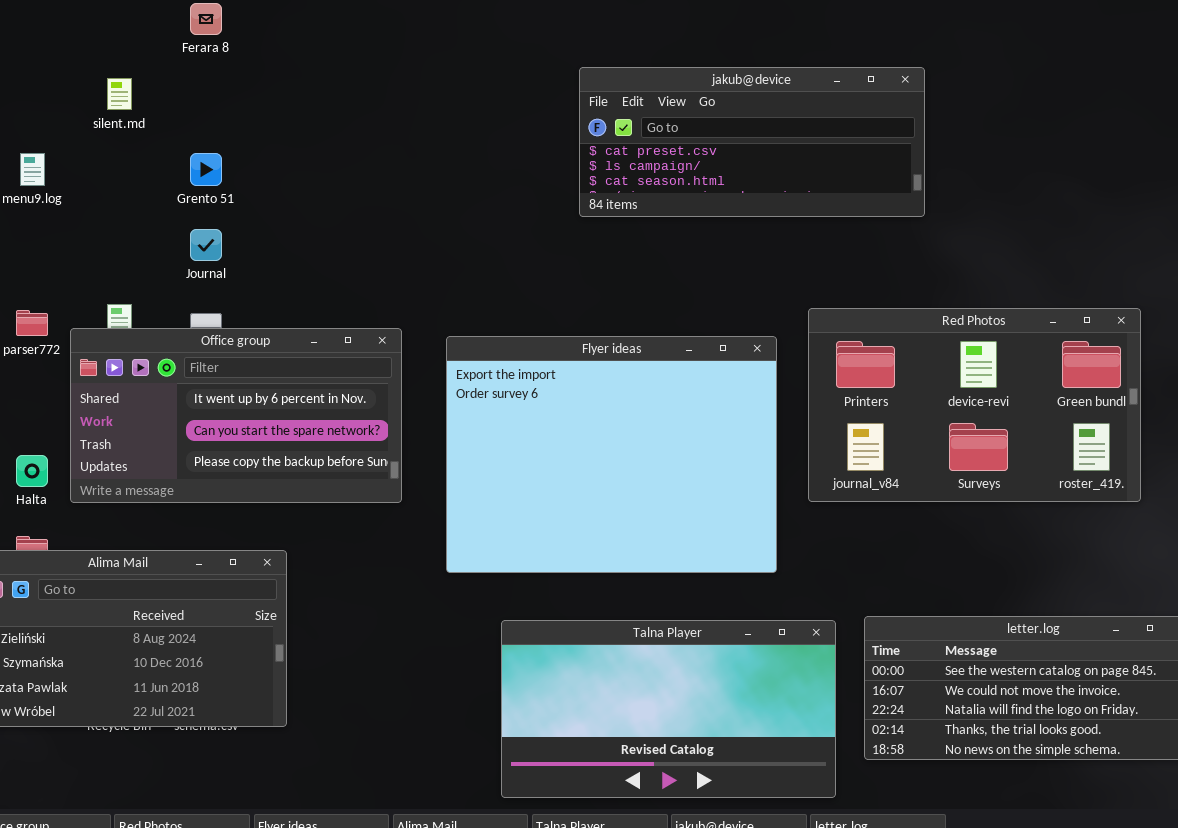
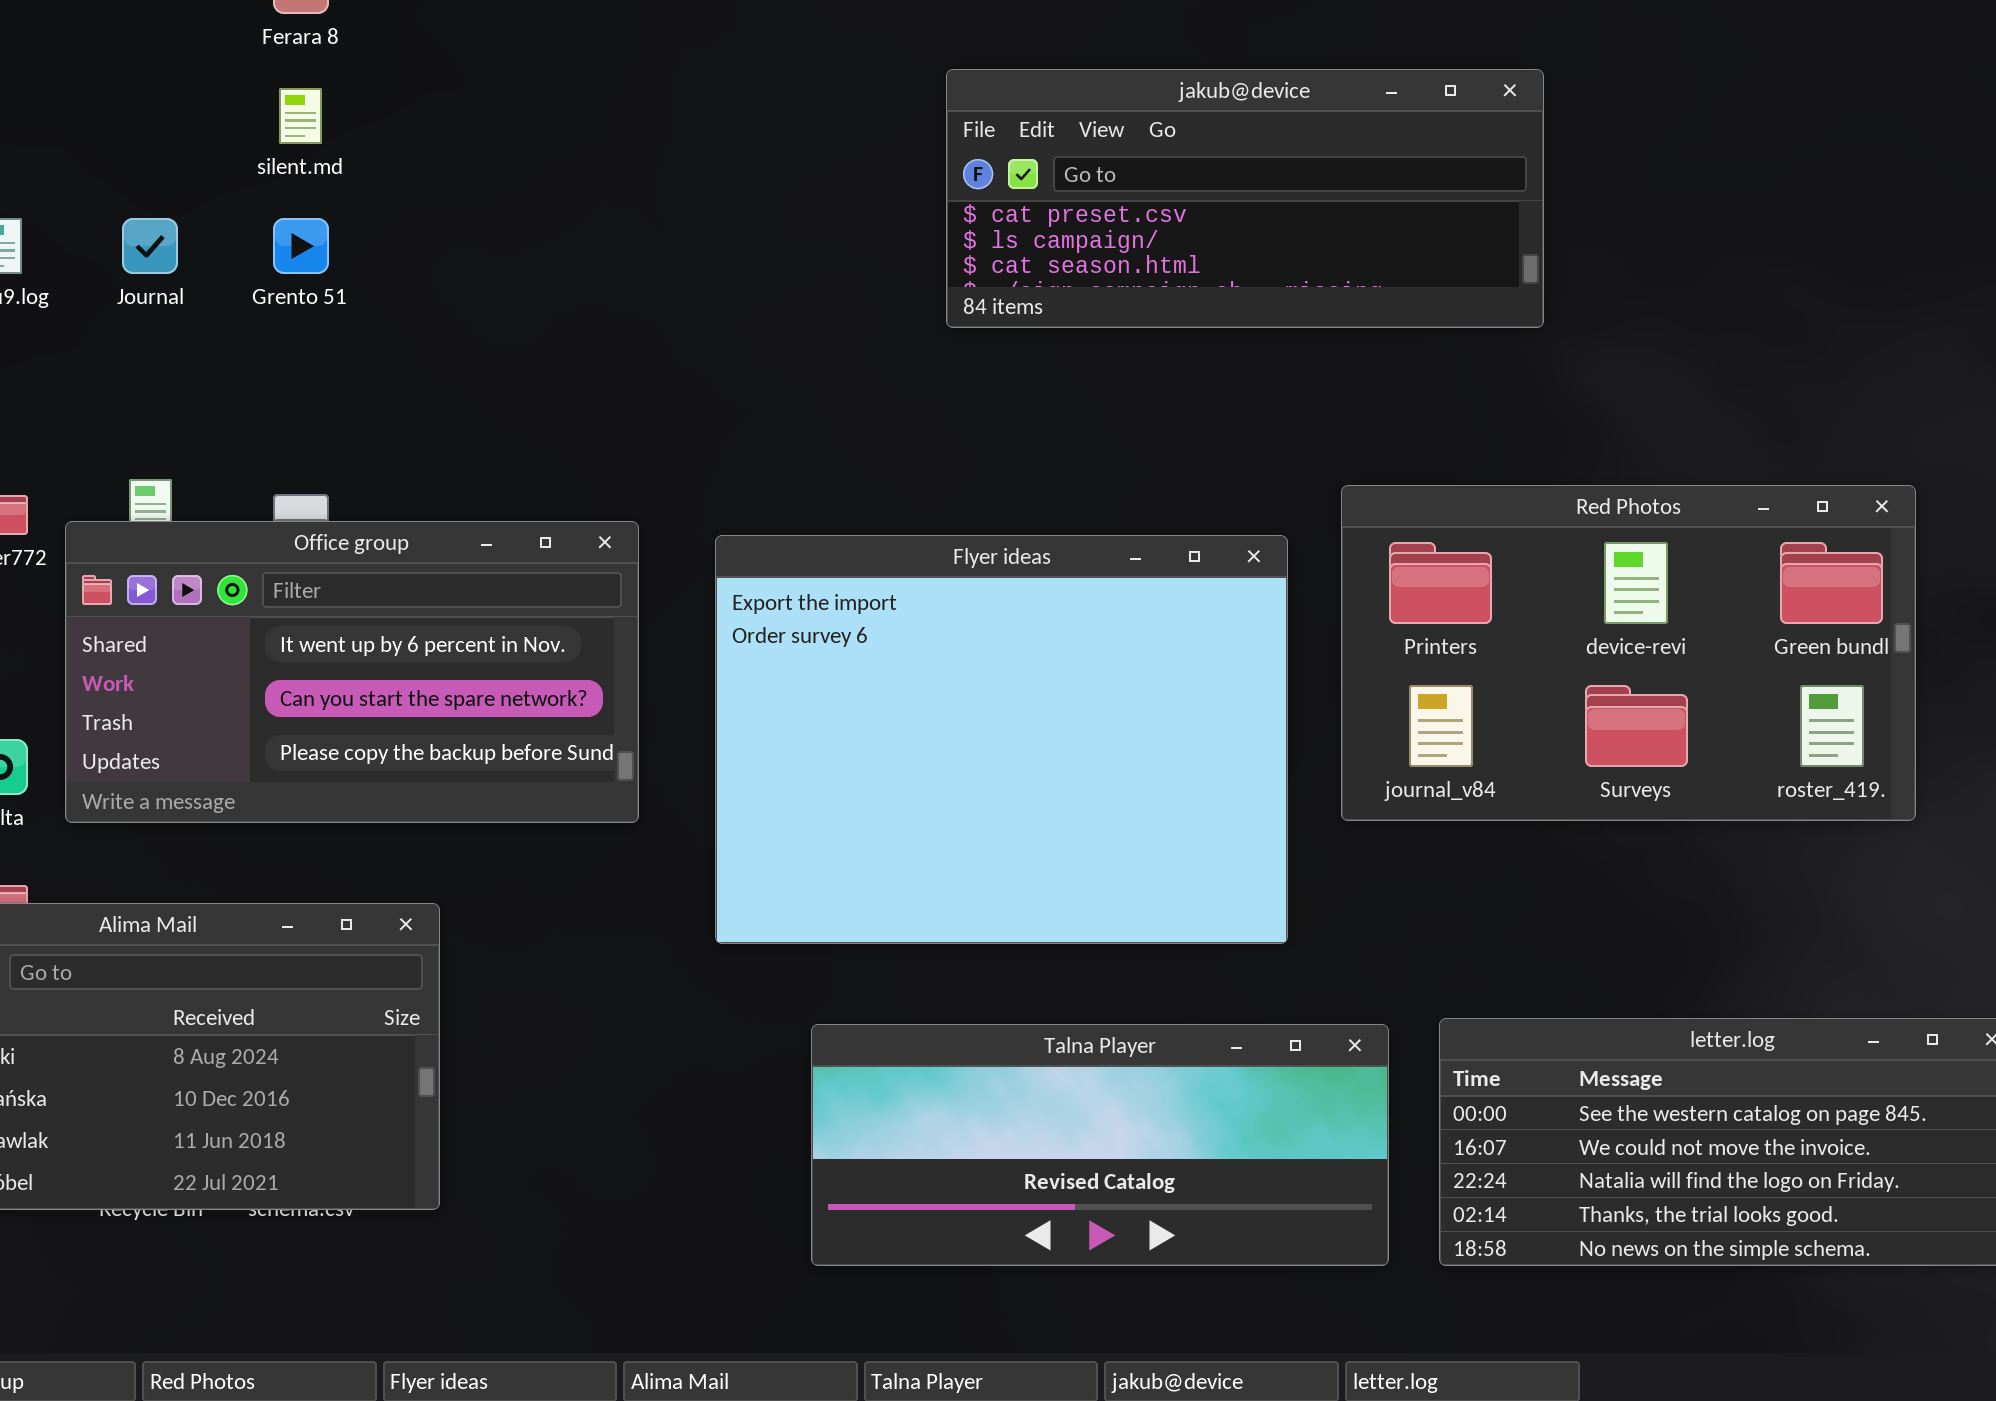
silent.md: [107,78,132,110] -> [279,88,322,144], moved
Journal: [190,229,222,261] -> [122,218,178,274], moved
Talna Player: [501,620,836,798] -> [811,1024,1389,1266], resized

